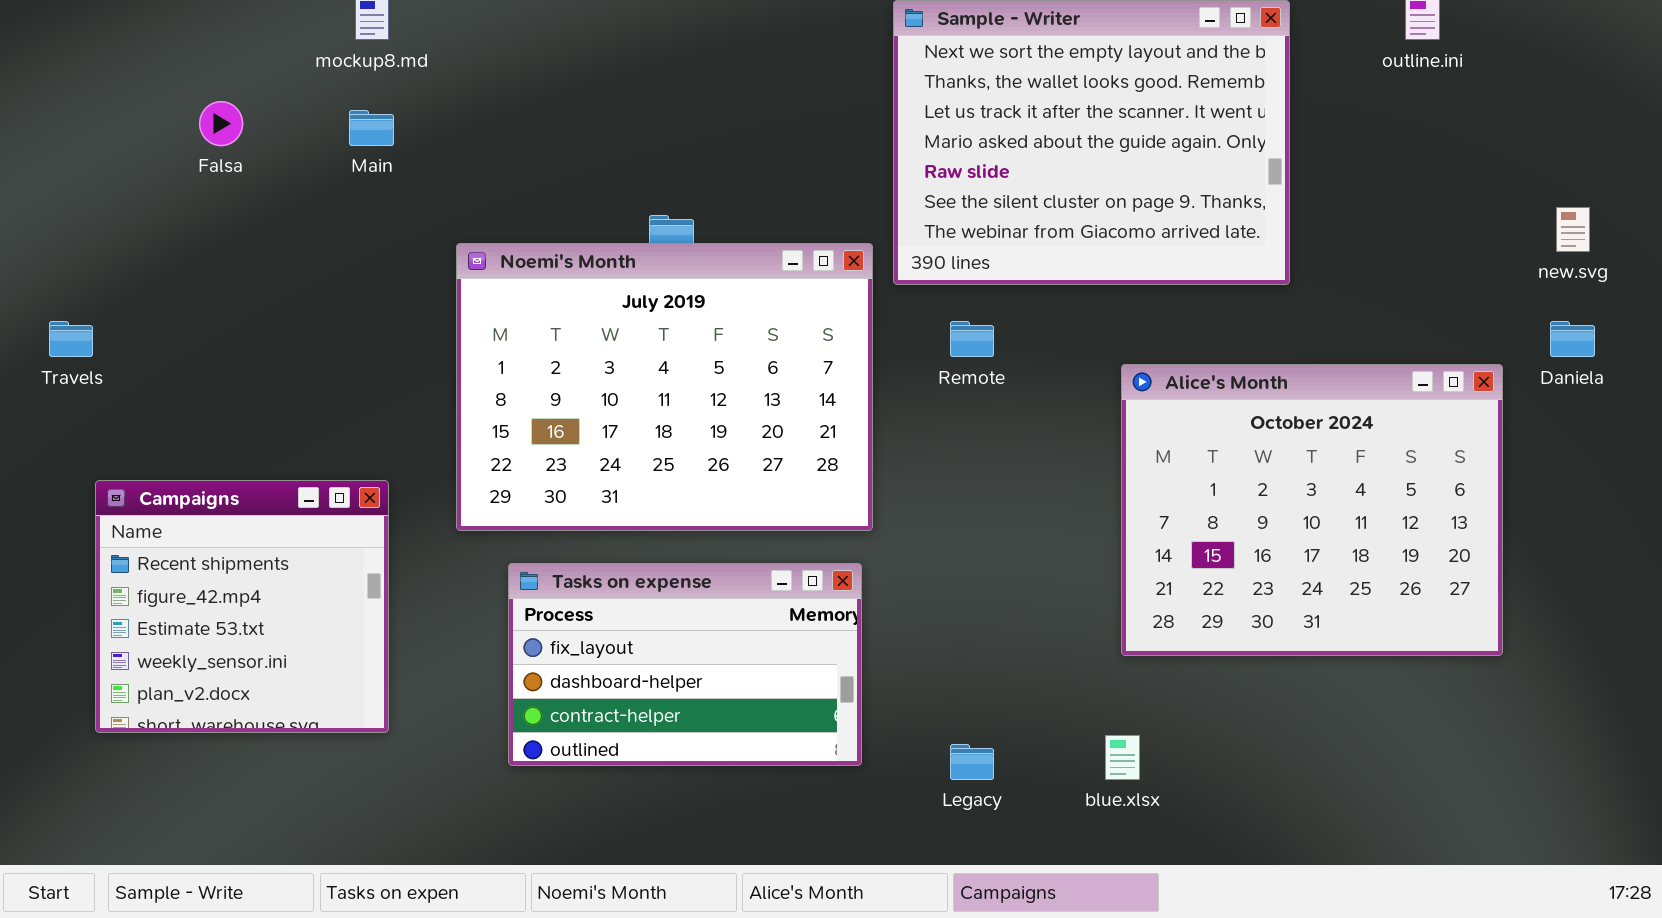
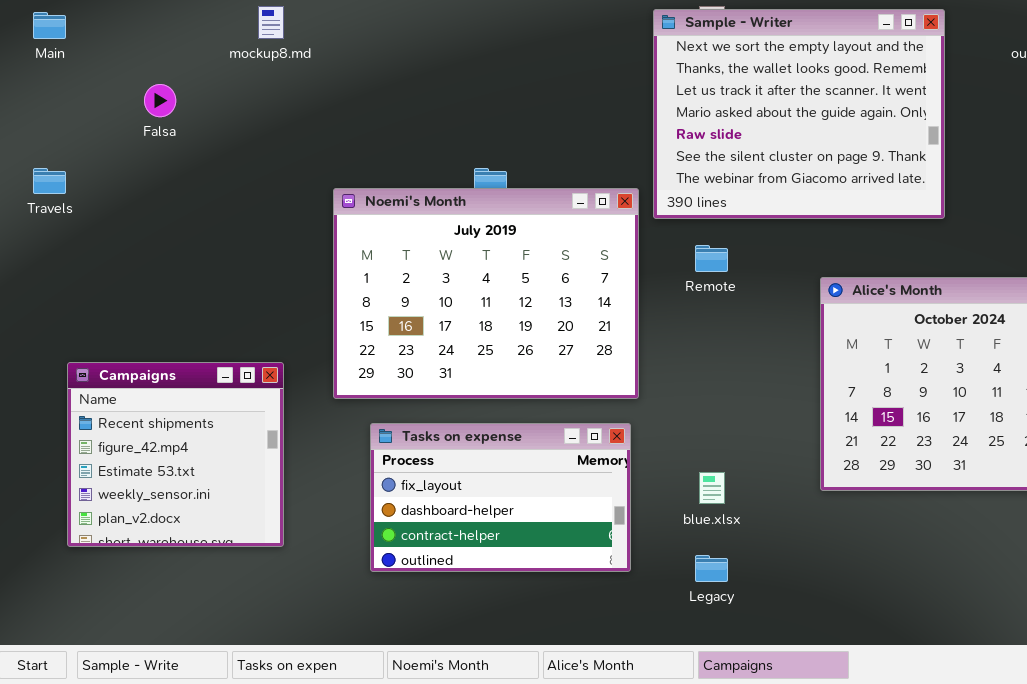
Main: [349,110,394,146] -> [33,12,66,39], moved
Travels: [49,321,93,357] -> [33,168,66,194], moved
blue.xlsx: [1105,735,1140,780] -> [699,472,725,504], moved

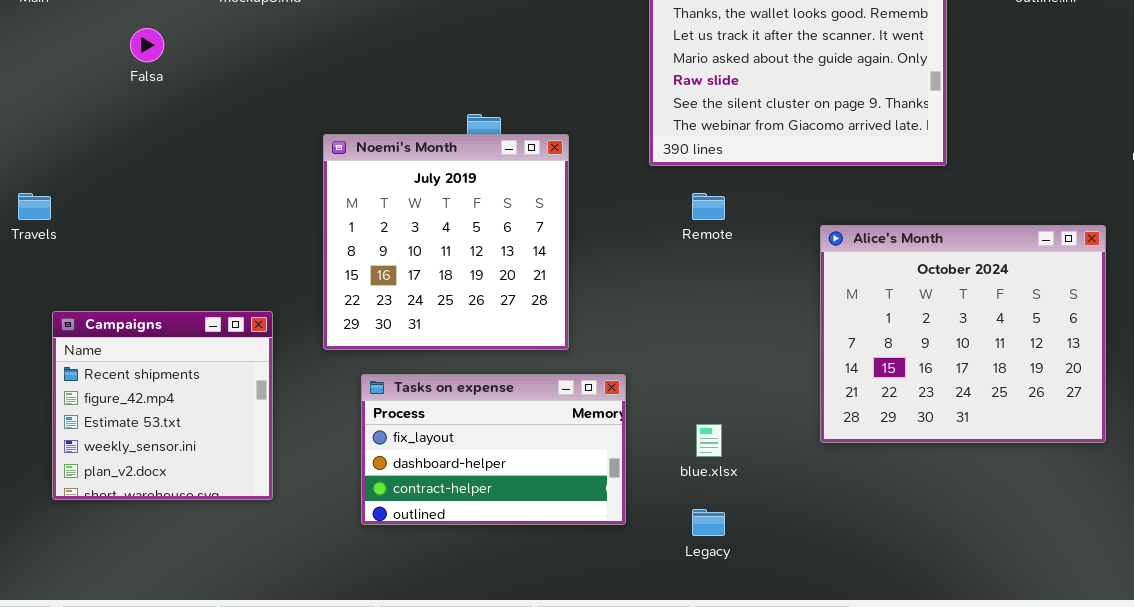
Travels: [33,168,66,194] -> [18,193,51,220], moved
Noemi's Month: [333,188,639,399] -> [323,134,569,350], resized

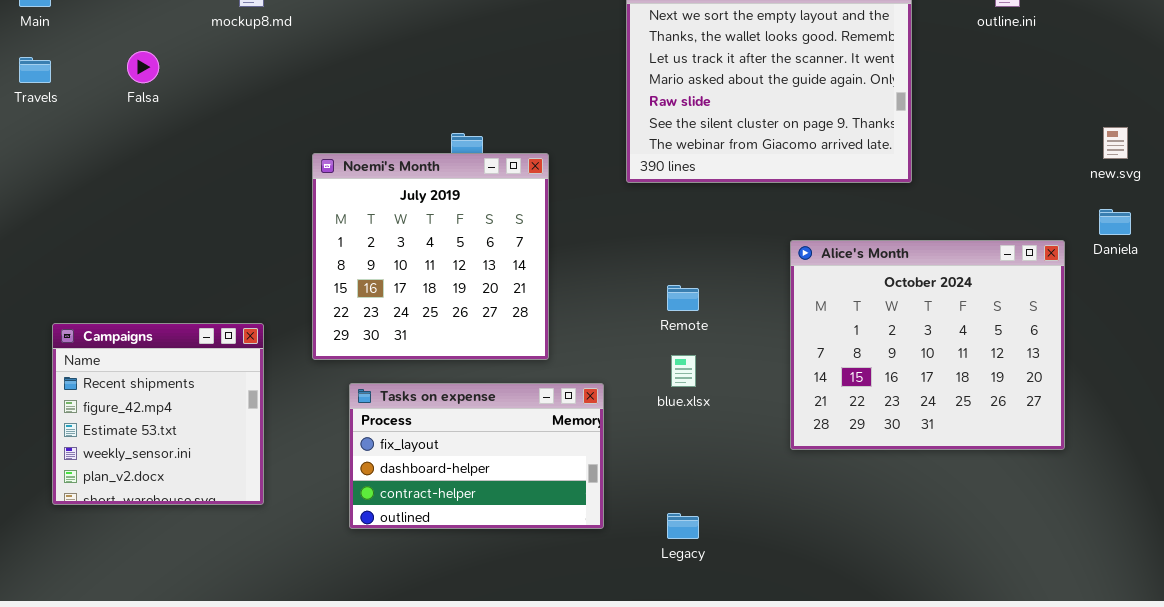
Travels: [18,193,51,220] -> [19,57,51,83], moved
Remote: [692,193,725,220] -> [667,285,699,311], moved
blue.xlsx: [696,424,722,457] -> [671,355,696,387], moved

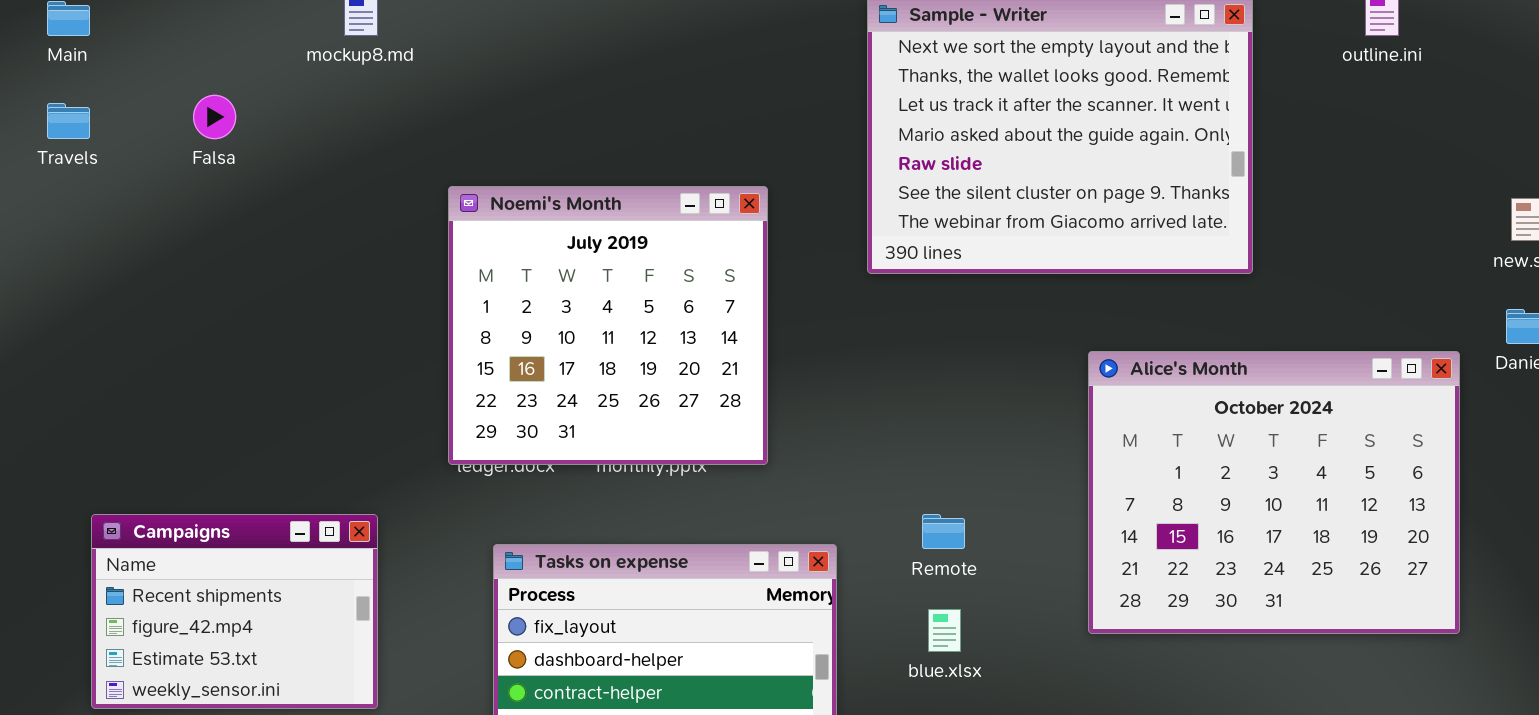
Noemi's Month: [312,153,549,360] -> [448,186,768,465], moved
Remote: [667,285,699,311] -> [922,514,965,549], moved
Campaigns: [52,323,264,505] -> [91,514,378,709], resized
blue.xlsx: [671,355,696,387] -> [928,609,961,652], moved

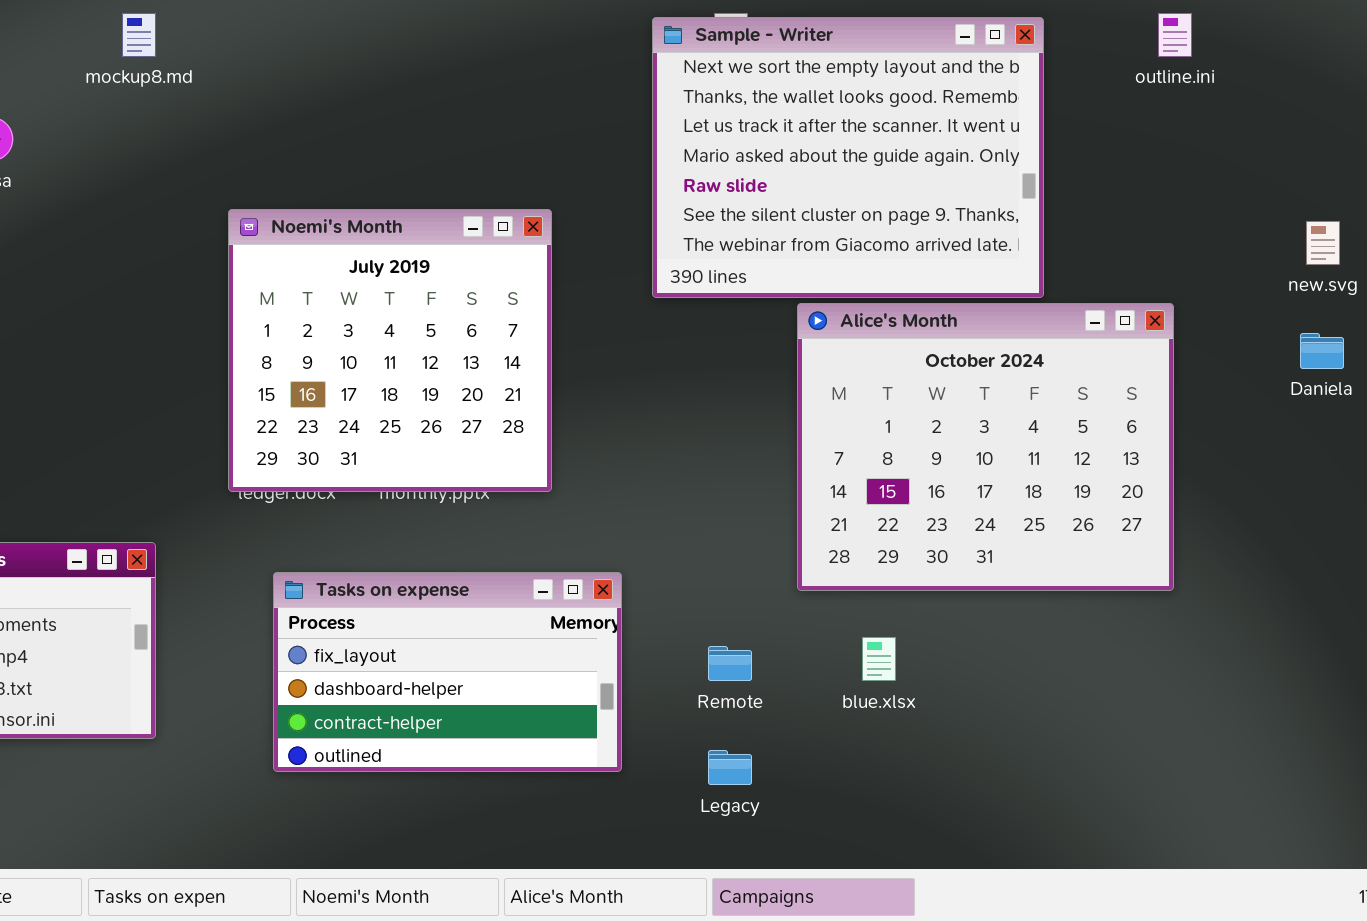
Alice's Month: [1088,351,1460,634] -> [797,303,1174,591], moved
Remote: [922,514,965,549] -> [708,646,752,681], moved
blue.xlsx: [928,609,961,652] -> [862,637,896,681], moved

